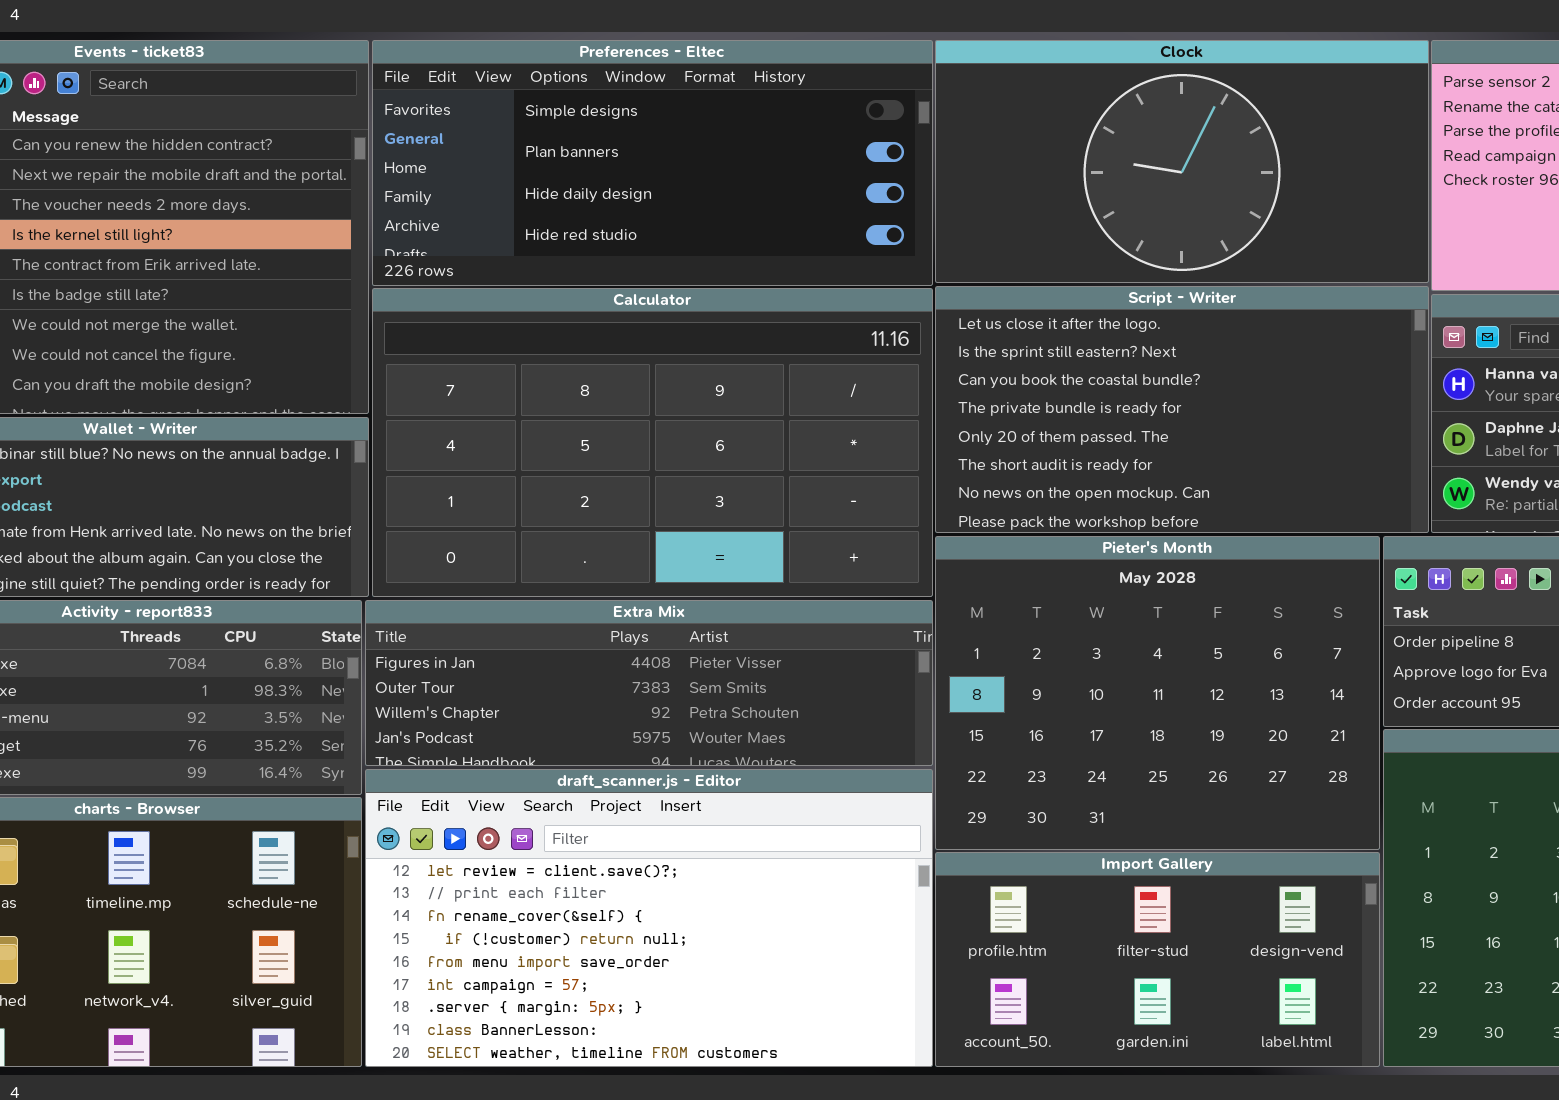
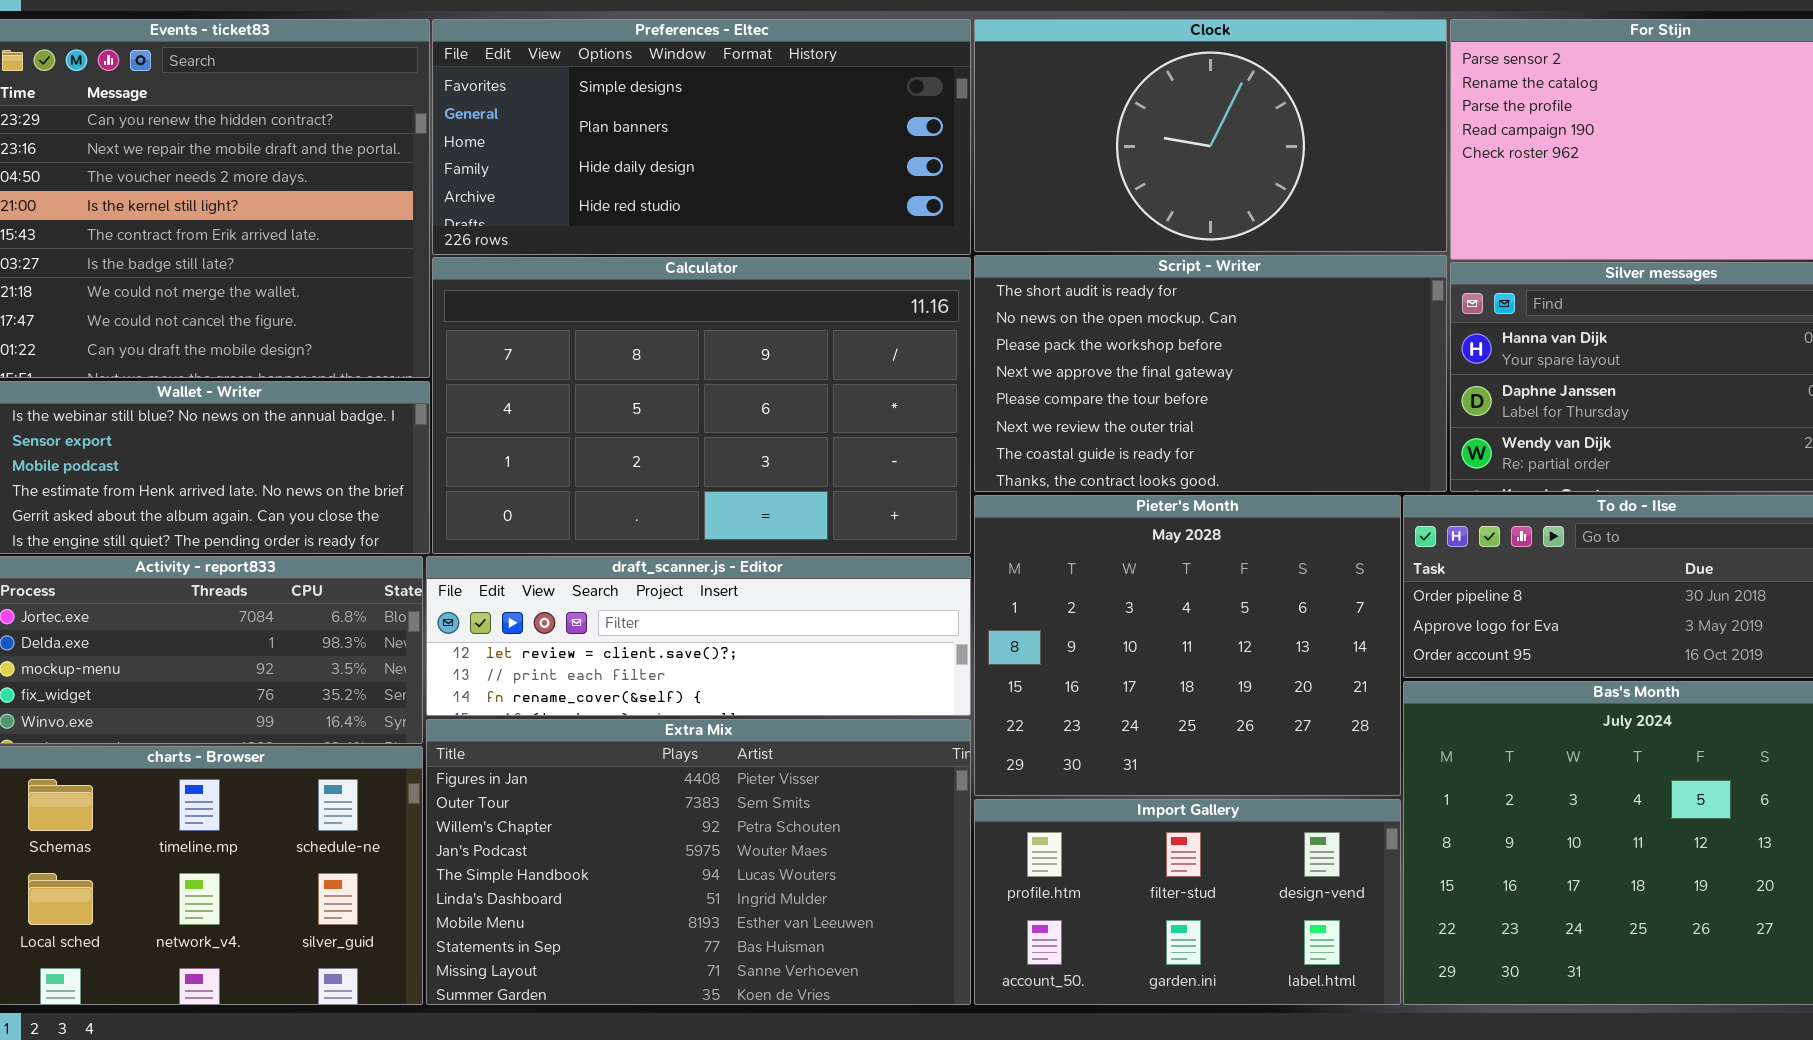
Script - Writer: [935,286,1429,533] -> [974,255,1447,492], scrolled down 5 rows
Extra Mix: [365,600,933,766] -> [426,719,971,1005], moved, resized
draft_scanner.js - Editor: [365,769,933,1067] -> [426,556,971,716], moved, resized

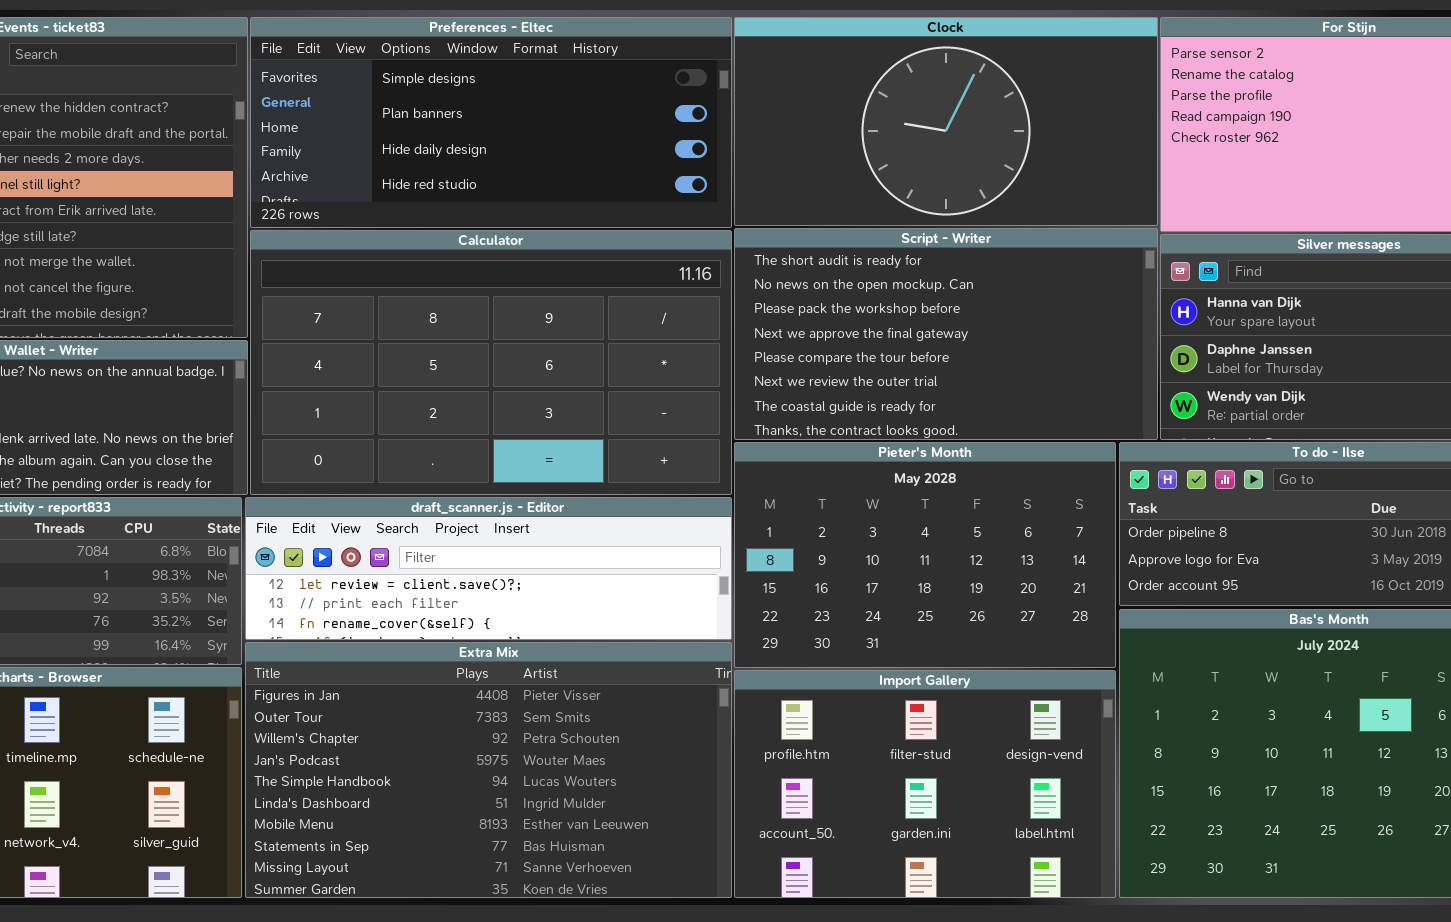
Pieter's Month: [974,495,1401,796] -> [734,442,1116,668], resized
Import Gallery: [974,799,1401,1005] -> [734,670,1116,898], resized

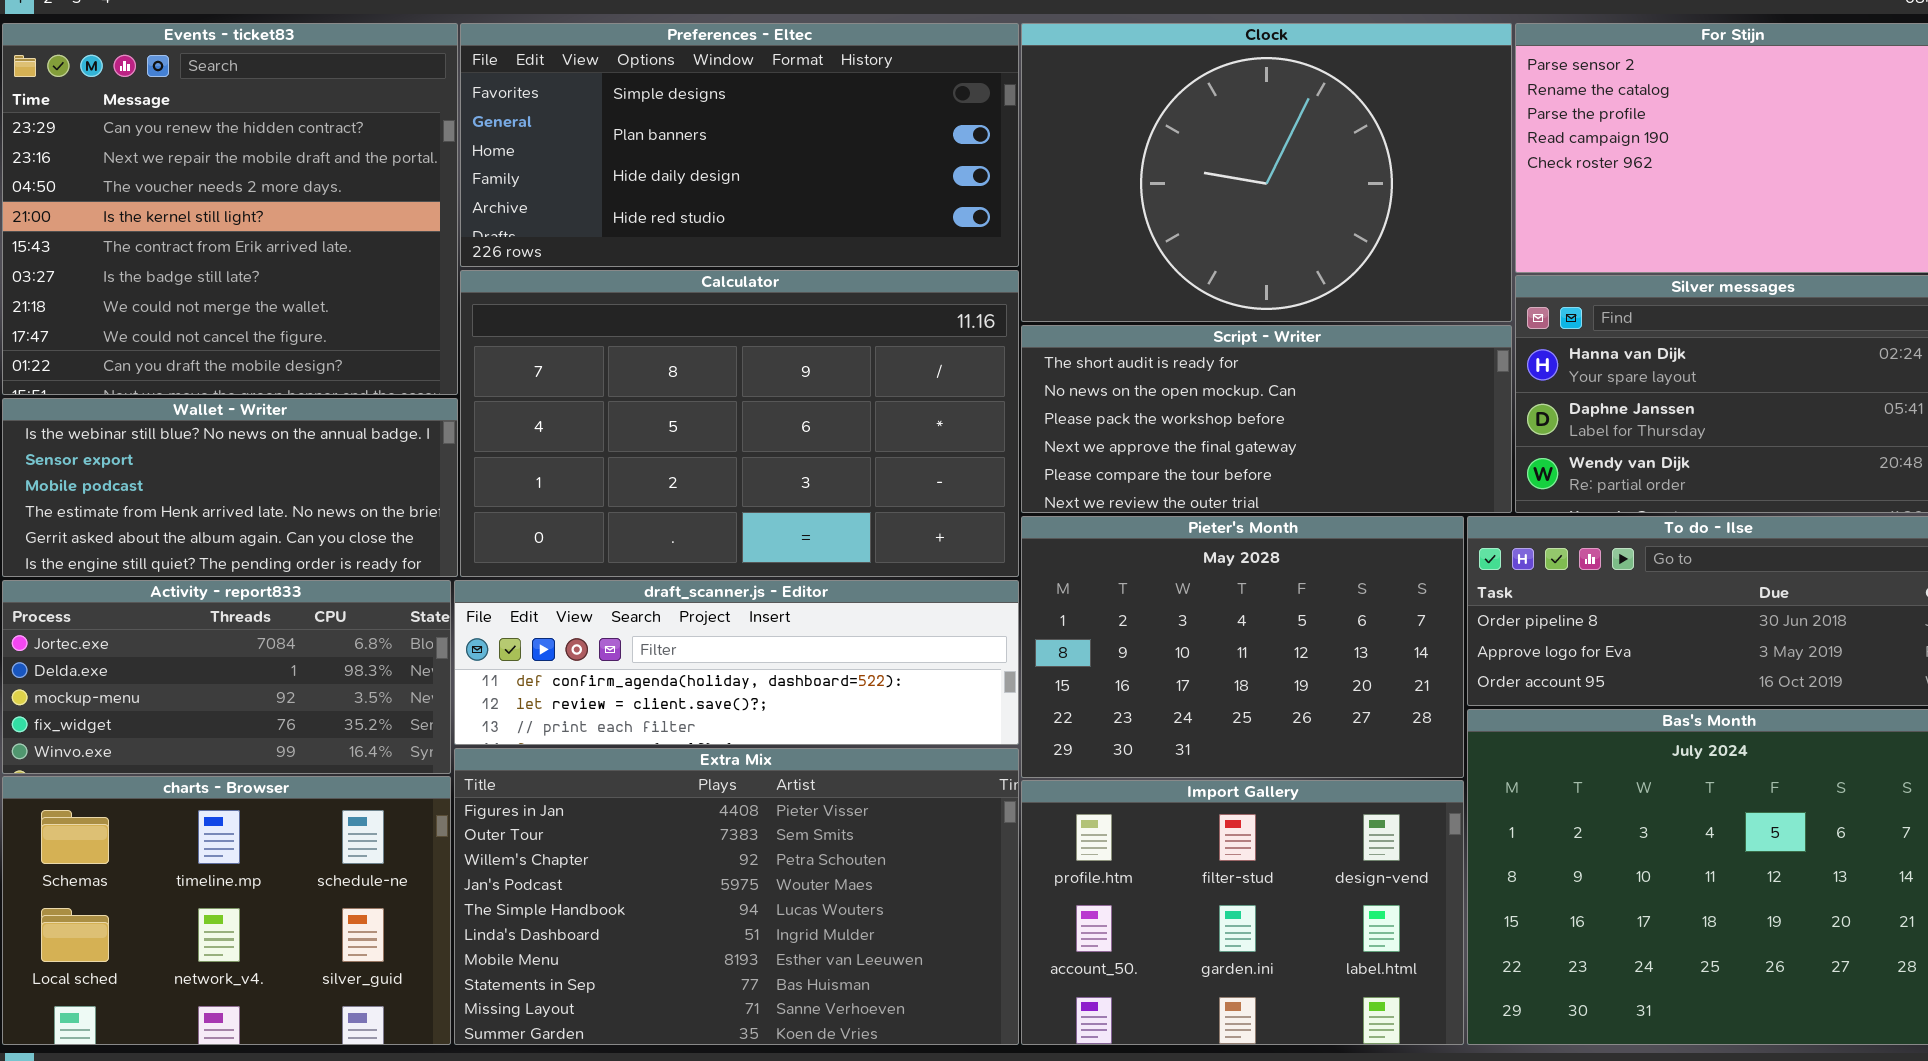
Clock: [734,17,1158,226] -> [1021,23,1512,322], resized
Script - Writer: [734,228,1158,440] -> [1021,325,1512,513], resized
draft_scanner.js - Editor: [245,497,732,640] -> [454,580,1019,745], scrolled up 1 row

